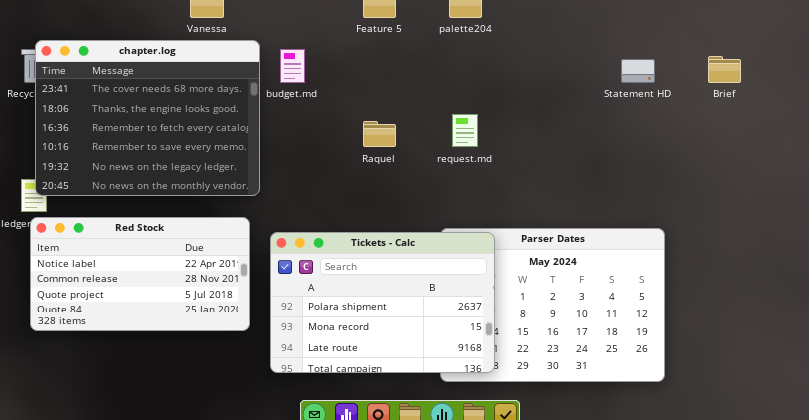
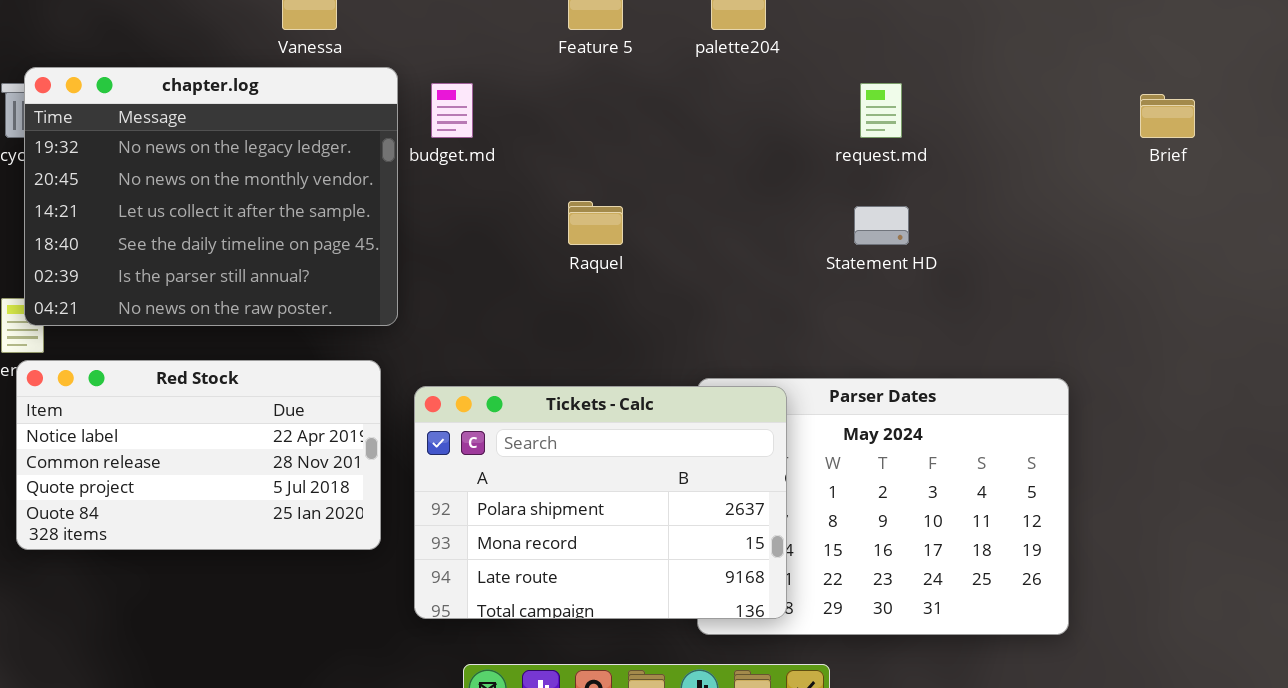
chapter.log: [35,40,260,196] -> [24,67,398,326], scrolled down 4 rows
Statement HD: [621,59,655,83] -> [854,206,909,245], moved
request.md: [452,114,478,147] -> [860,83,902,138], moved

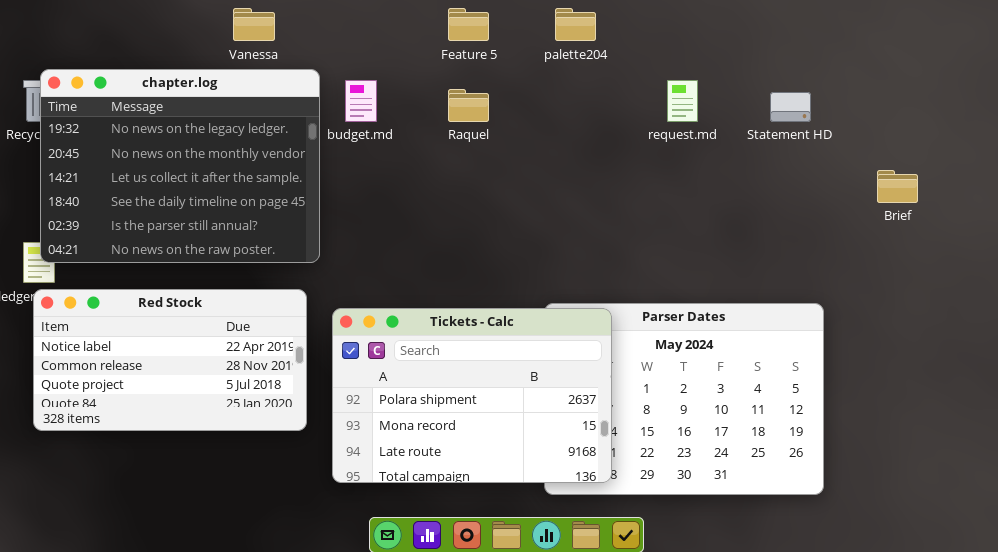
Brief: [1140,94,1195,138] -> [877,170,918,203], moved
Raquel: [568,201,623,245] -> [448,89,489,122], moved
Statement HD: [854,206,909,245] -> [770,92,811,122], moved

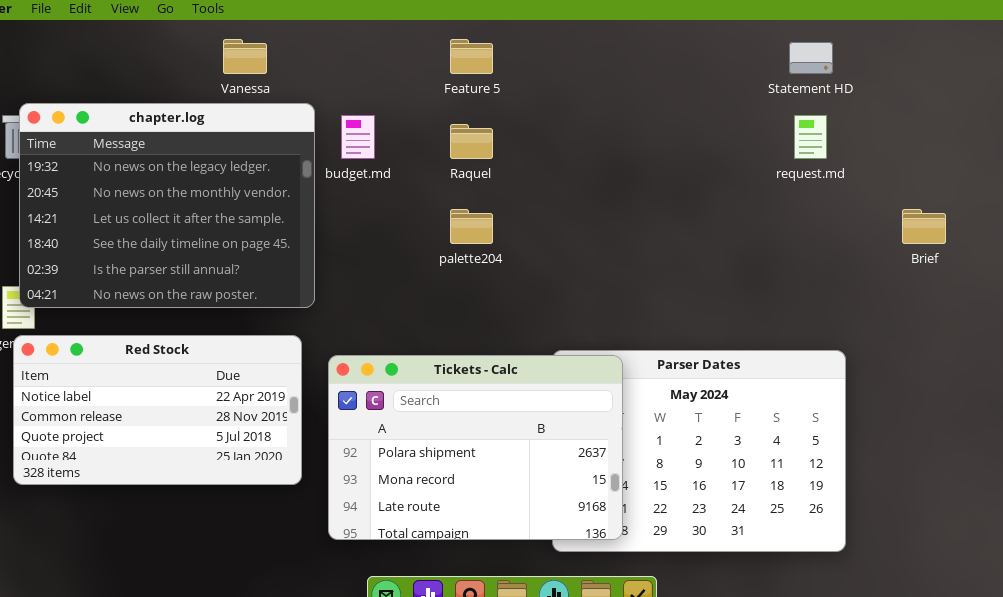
palette204: [555,8,596,41] -> [450,209,493,244], moved
request.md: [667,80,698,122] -> [794,115,827,159], moved
Statement HD: [770,92,811,122] -> [789,42,833,74], moved

